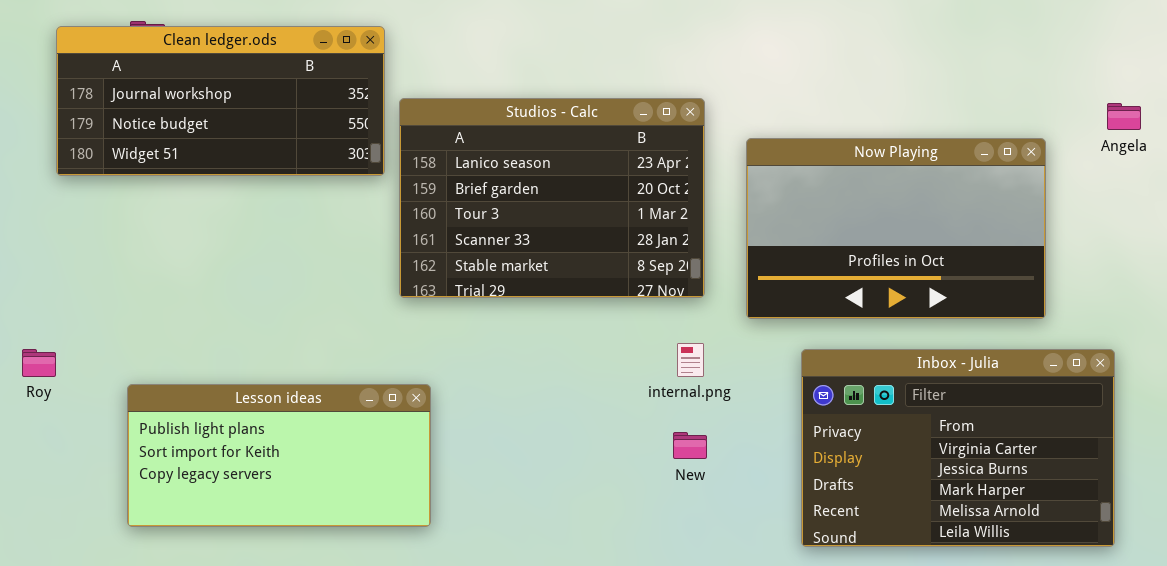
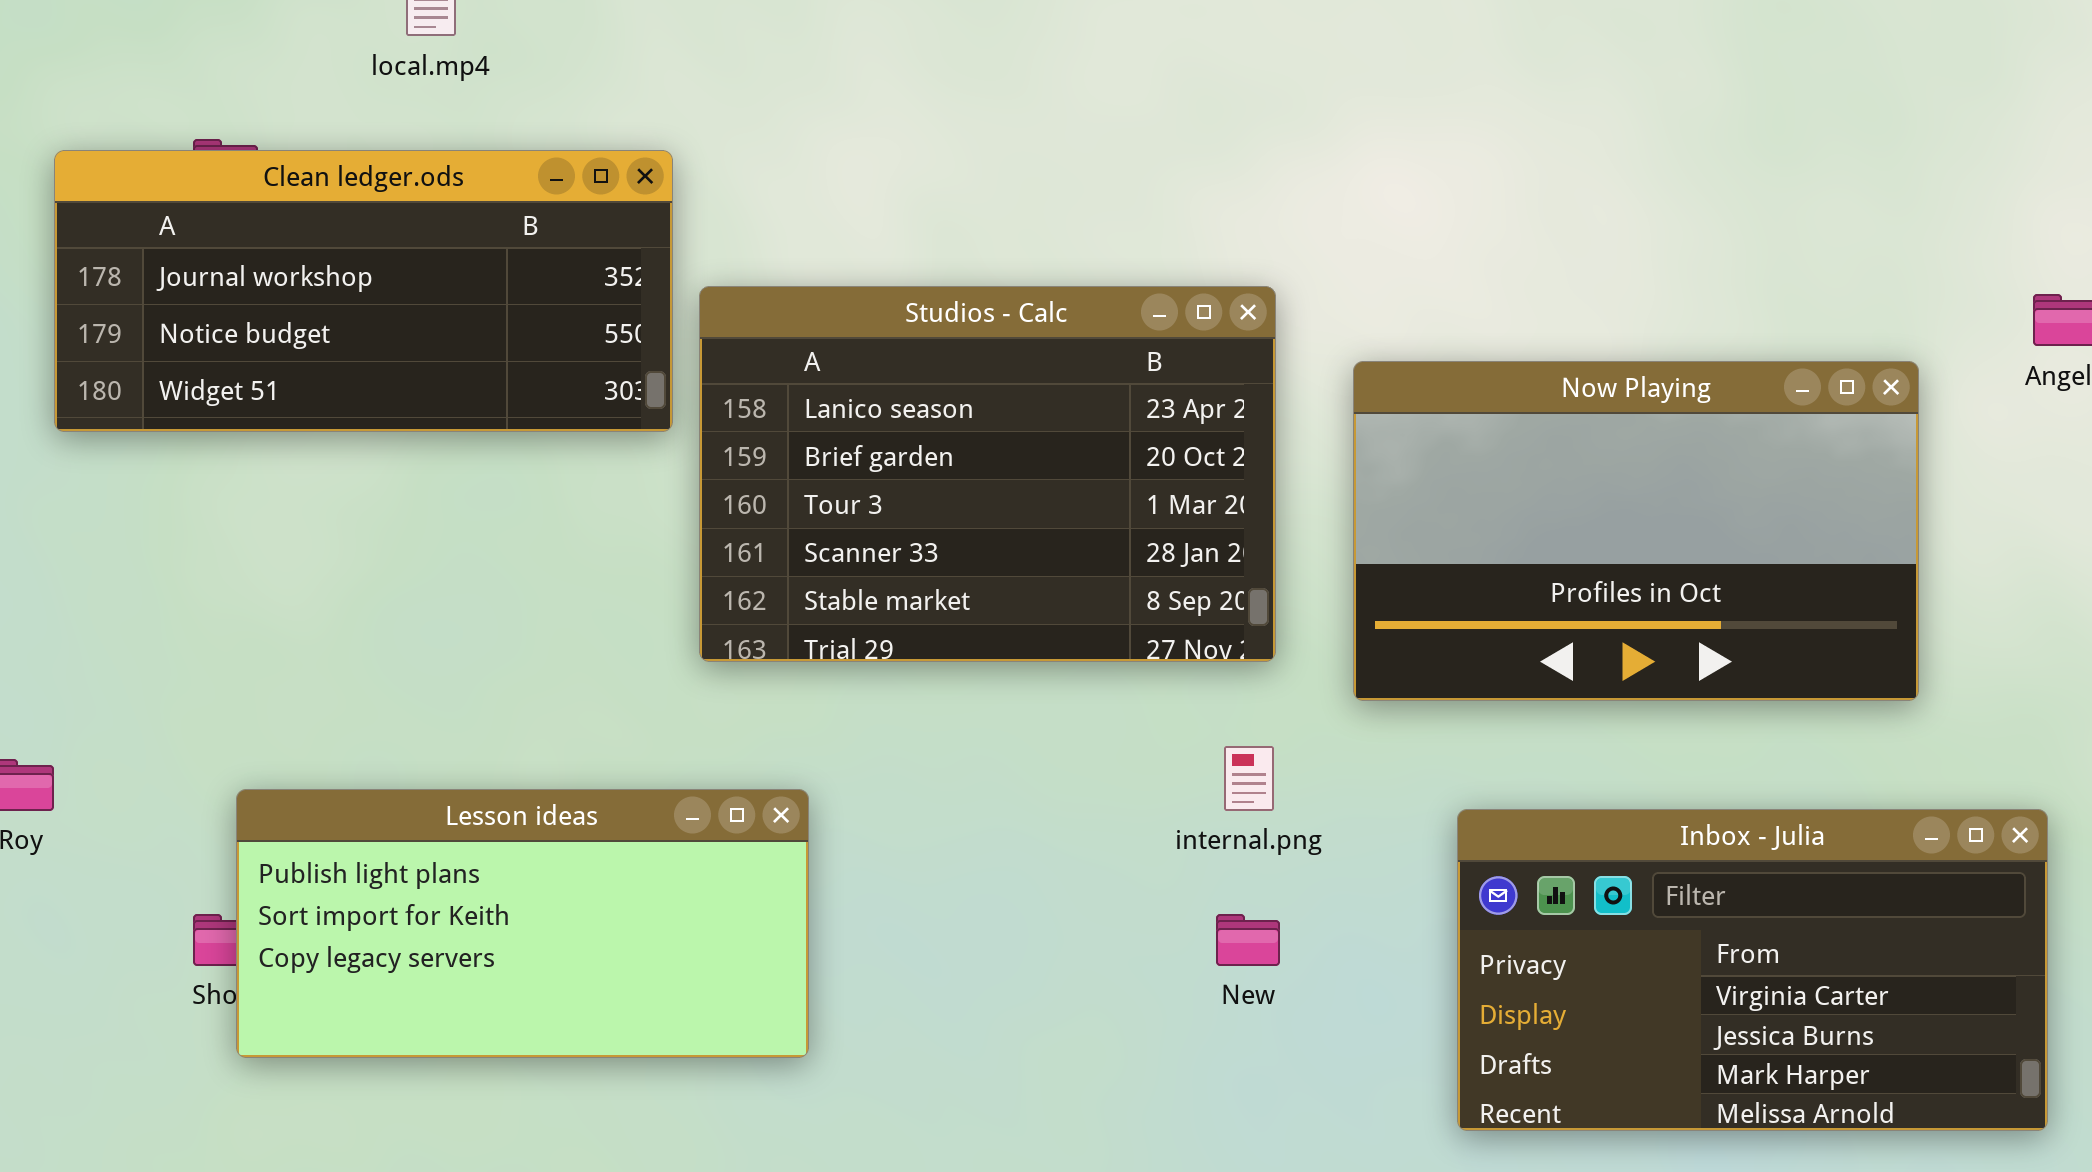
Inbox - Julia: [801,349,1115,547] -> [1457,809,2048,1131], resized
Lesson ideas: [127,384,431,527] -> [236,789,809,1058], moved

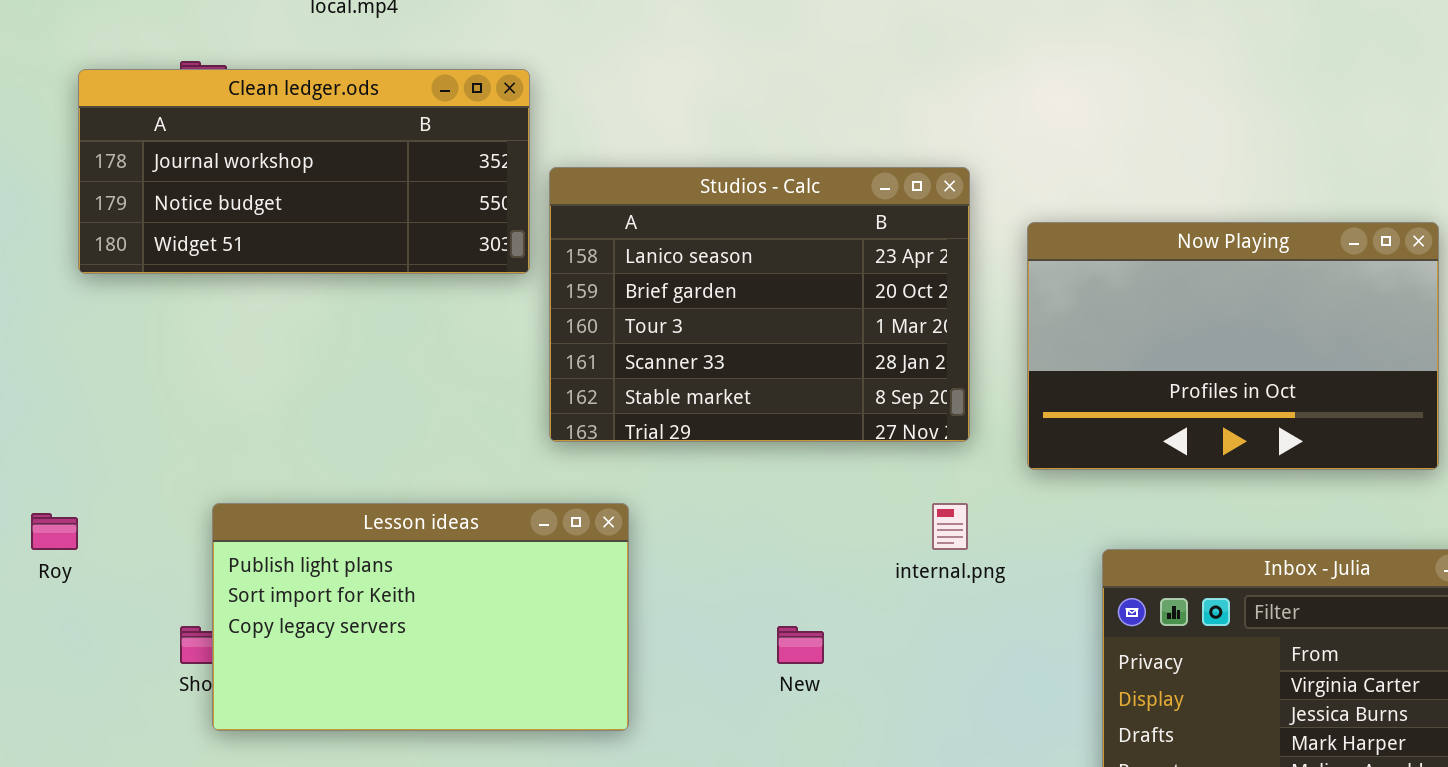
Lesson ideas: [236,789,809,1058] -> [212,503,629,731], resized
New: [1216,914,1280,966] -> [777,626,824,664], moved

